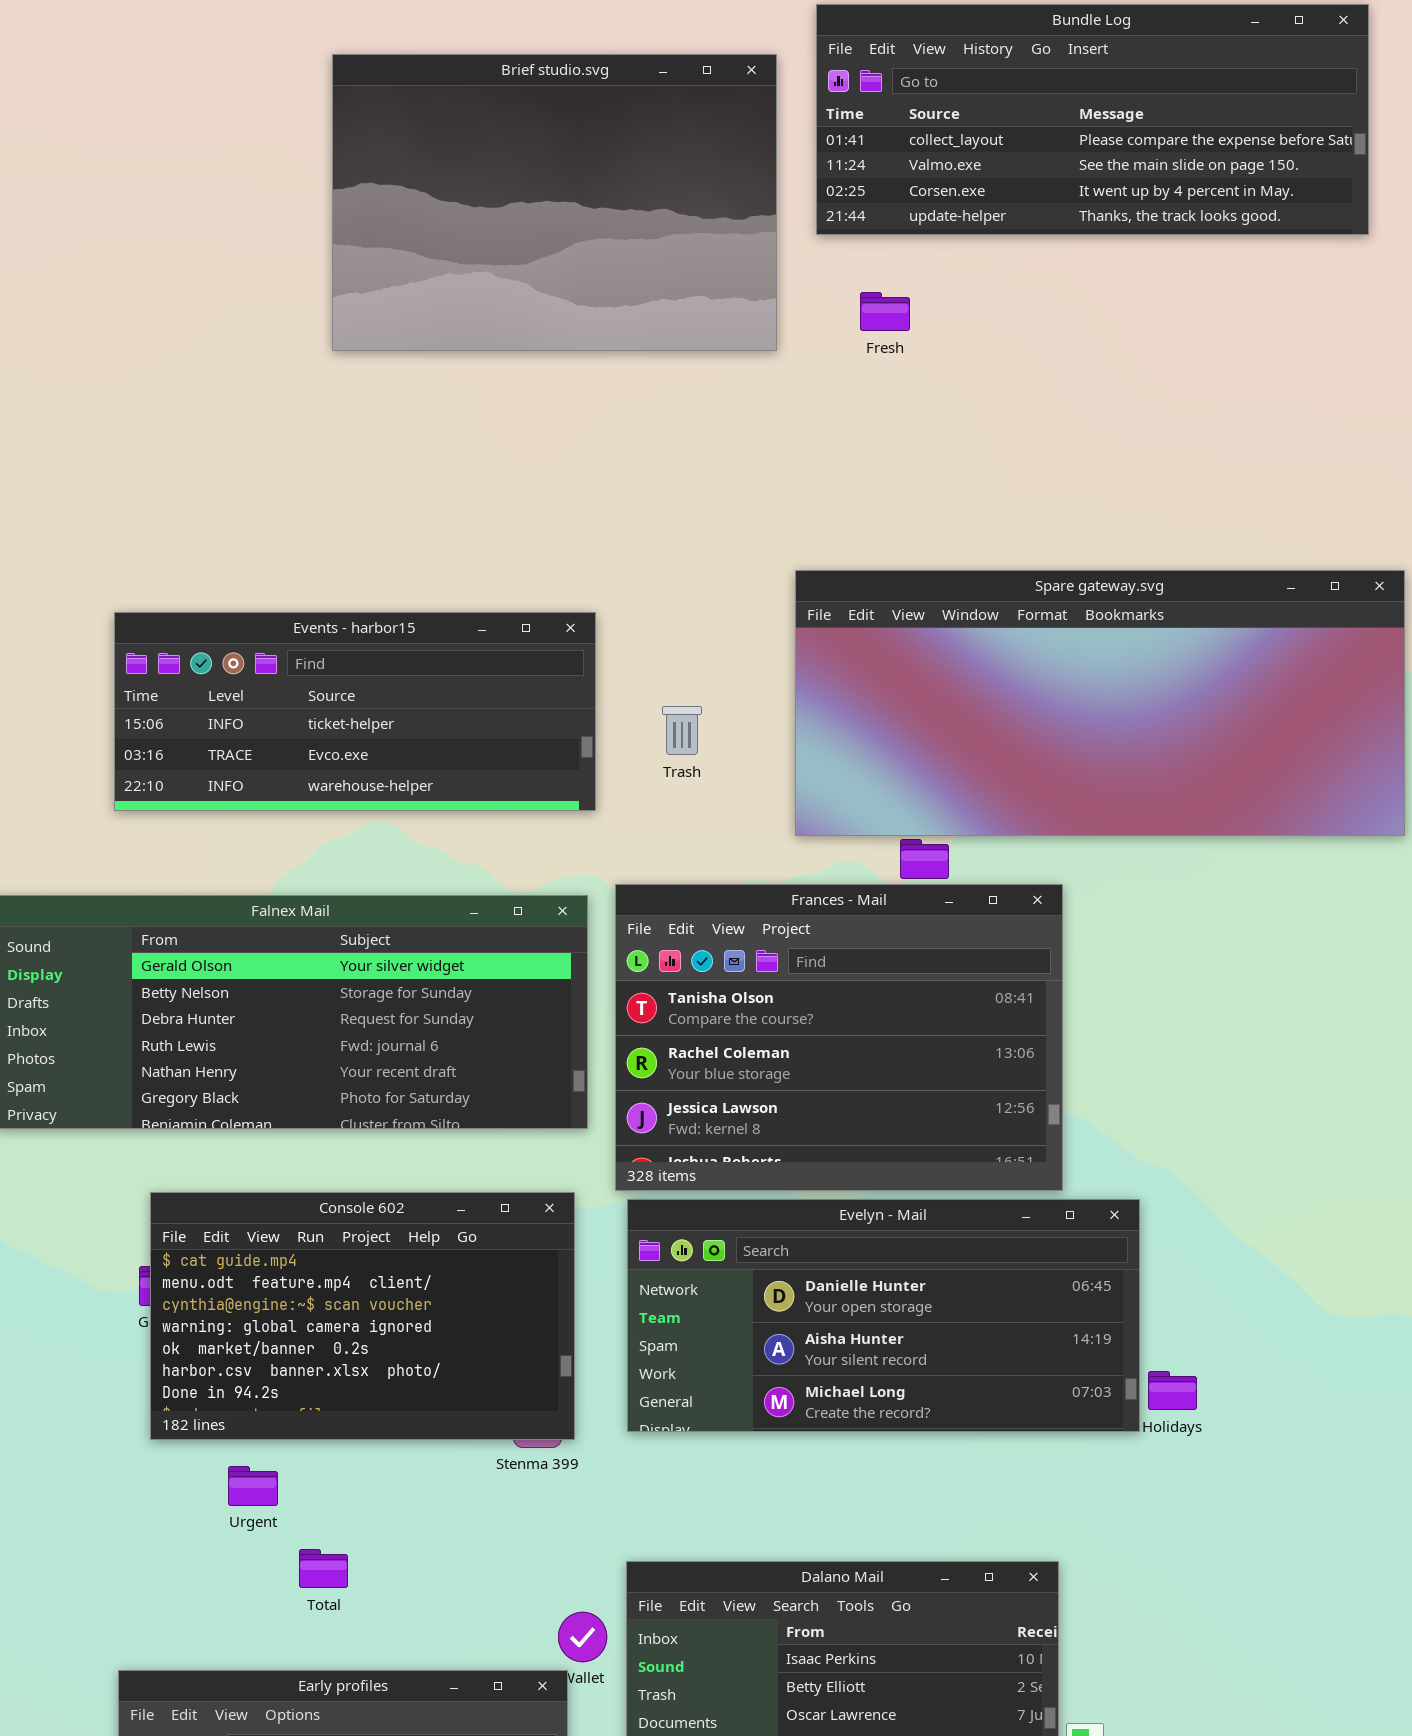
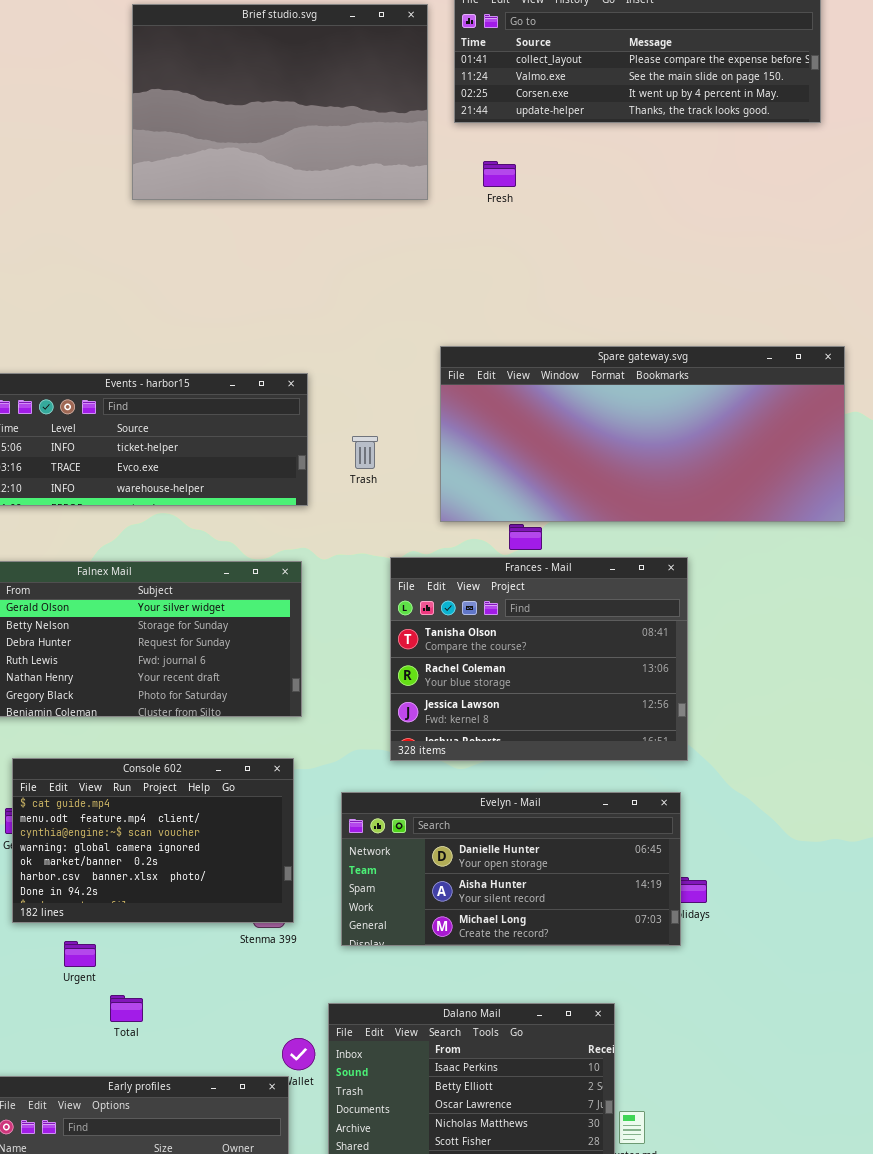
Frances - Mail: [615,884,1063,1191] -> [390,557,688,761], moved
Evelyn - Mail: [627,1199,1140,1432] -> [341,792,681,946], moved

